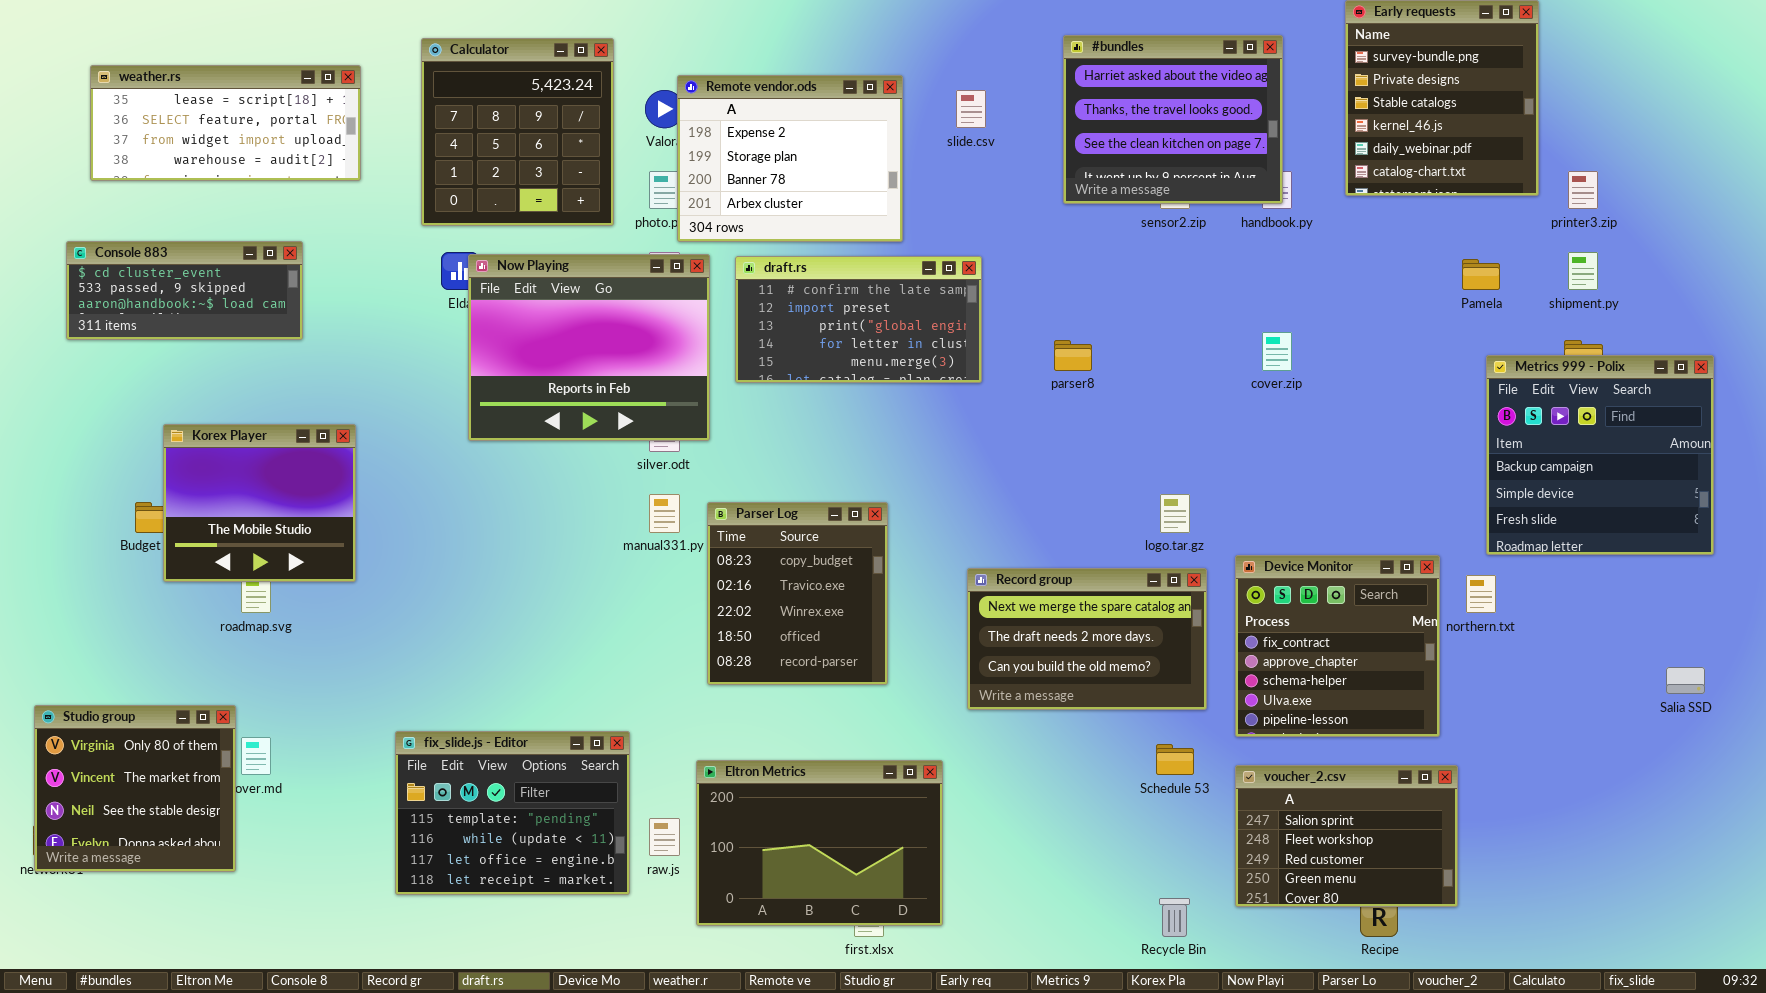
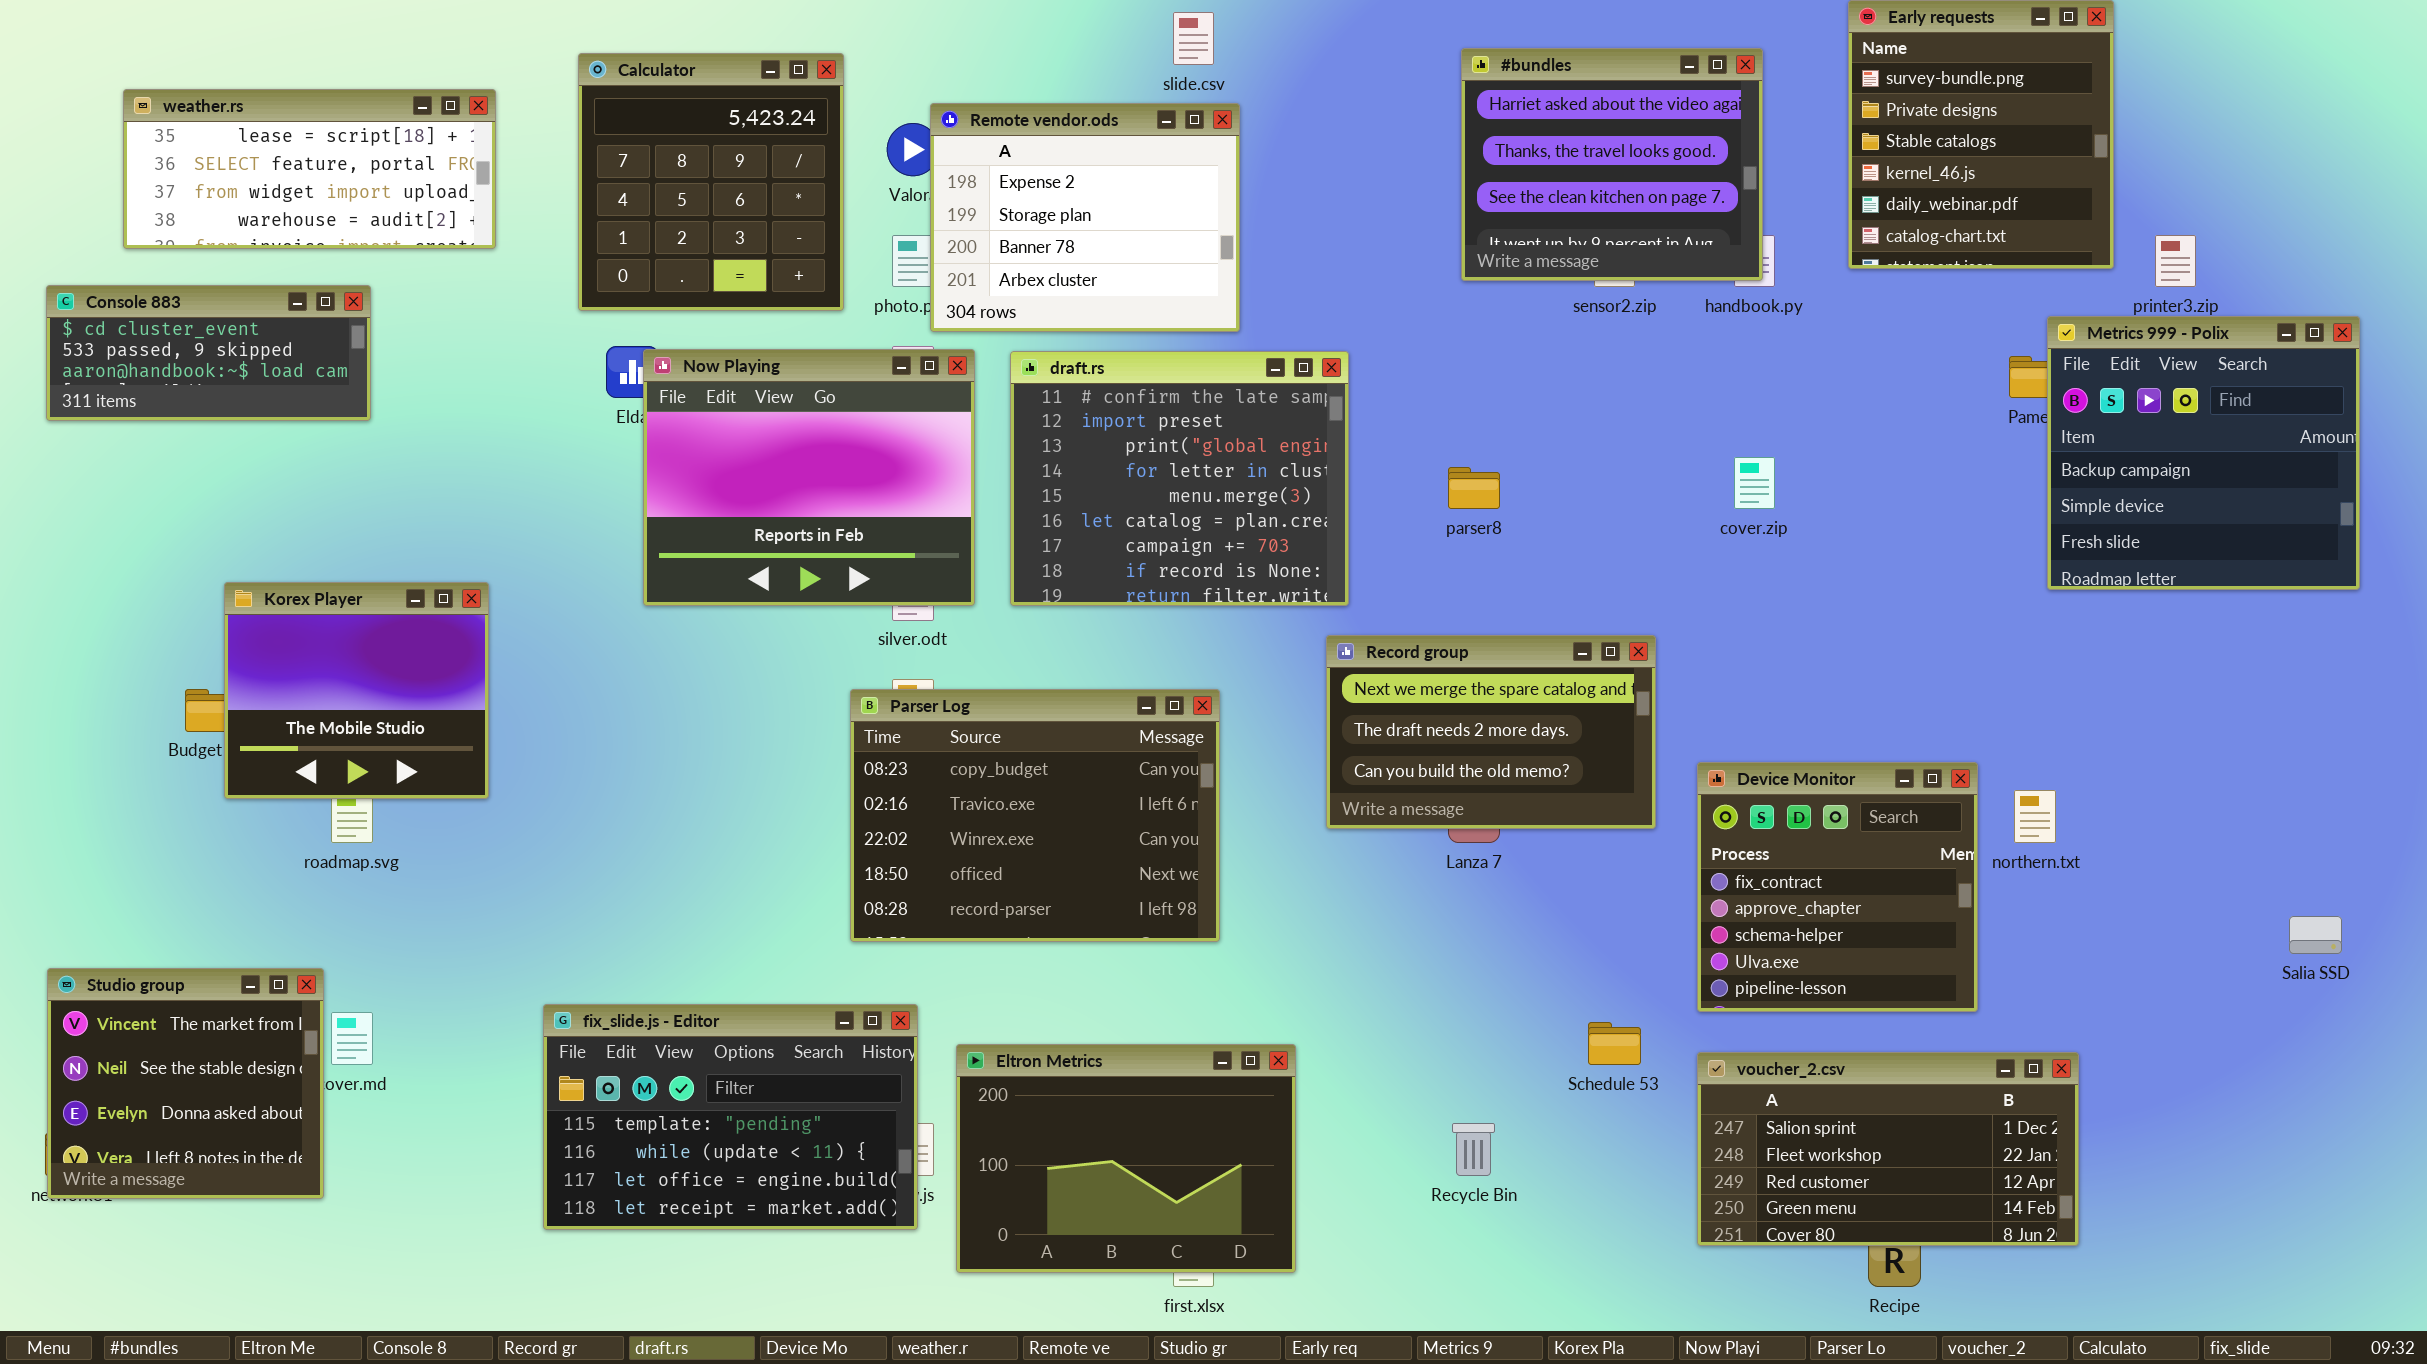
slide.csv: [956,90,986,128] -> [1173,12,1214,65], moved
Console 883: [66,241,303,340] -> [46,285,371,421], moved
draft.rs: [735,256,982,383] -> [1010,351,1349,606], resized
Metrics 999 - Polix: [1486,355,1714,555] -> [2047,316,2360,590], moved
Parser Log: [707,502,888,685] -> [850,689,1220,942], resized
Record group: [967,568,1207,710] -> [1326,635,1656,829], moved
Studio group: [34,705,236,872] -> [47,968,324,1199], scrolled down 1 row
fix_slide.js - Editor: [395,731,630,895] -> [543,1004,918,1230], resized
voucher_2.csv: [1235,765,1458,907] -> [1697,1052,2079,1246], resized
Recycle Bin: [1159,898,1190,937] -> [1452,1123,1495,1176], moved

